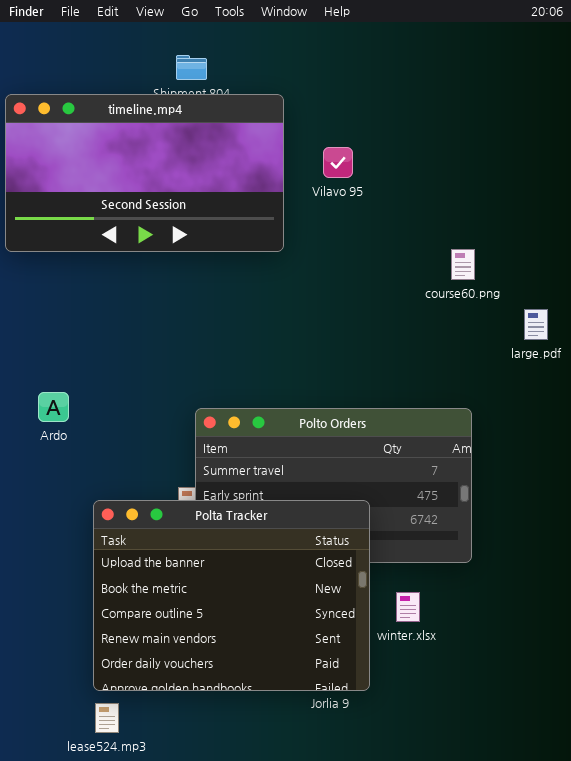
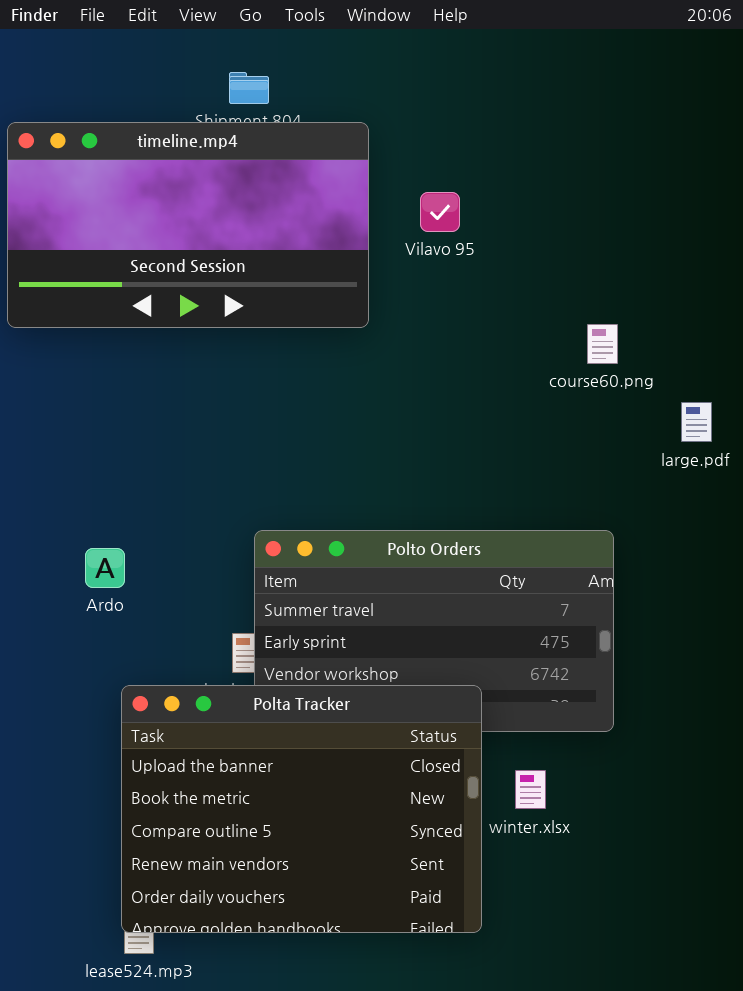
Ardo: [38,392,69,422] -> [85,548,125,588], moved
Polta Tracker: [93,500,370,691] -> [121,685,482,933], moved

